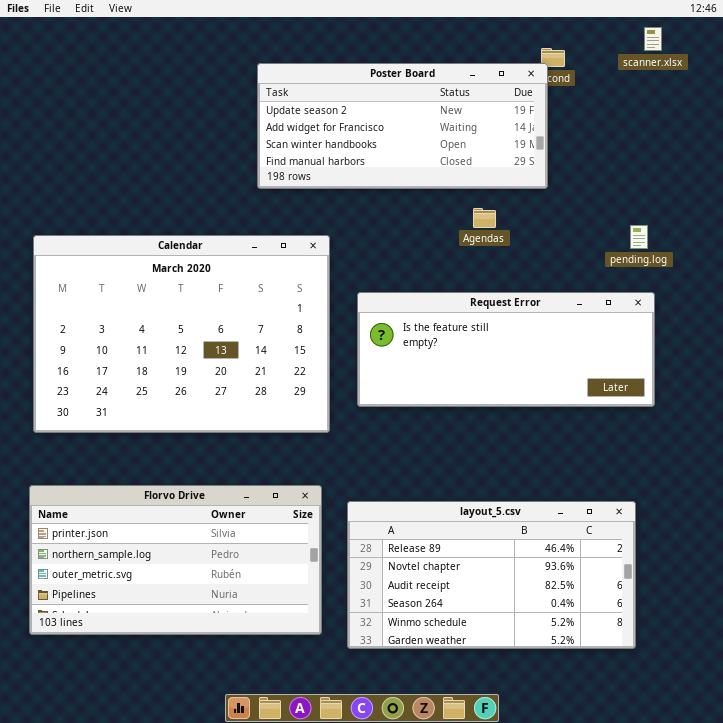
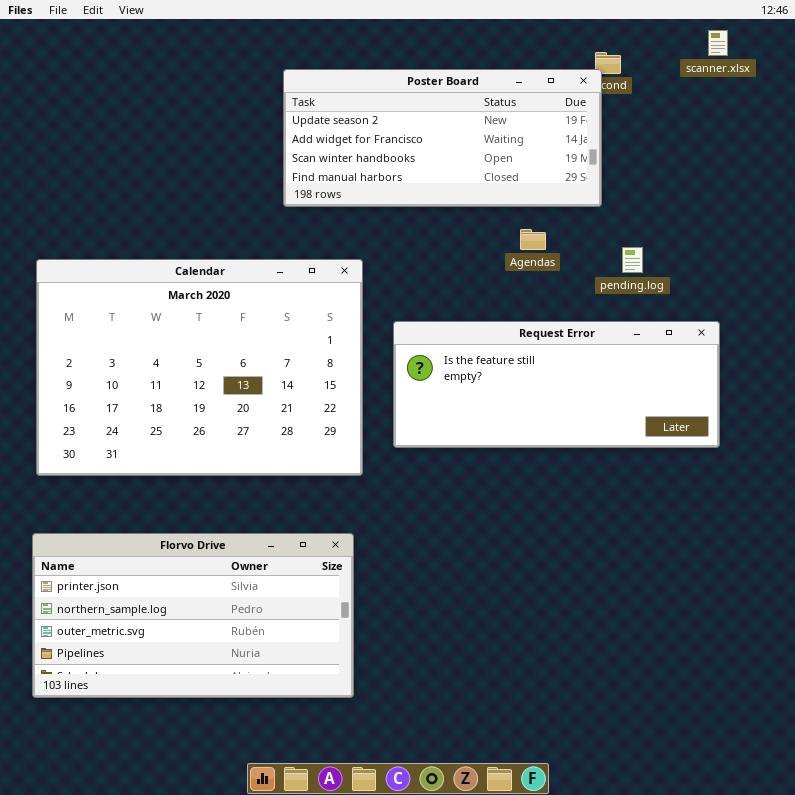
pending.log: [630,225,648,249] -> [622,247,643,273], moved
layout_5.csv: [347,501,636,649] -> none, closed

